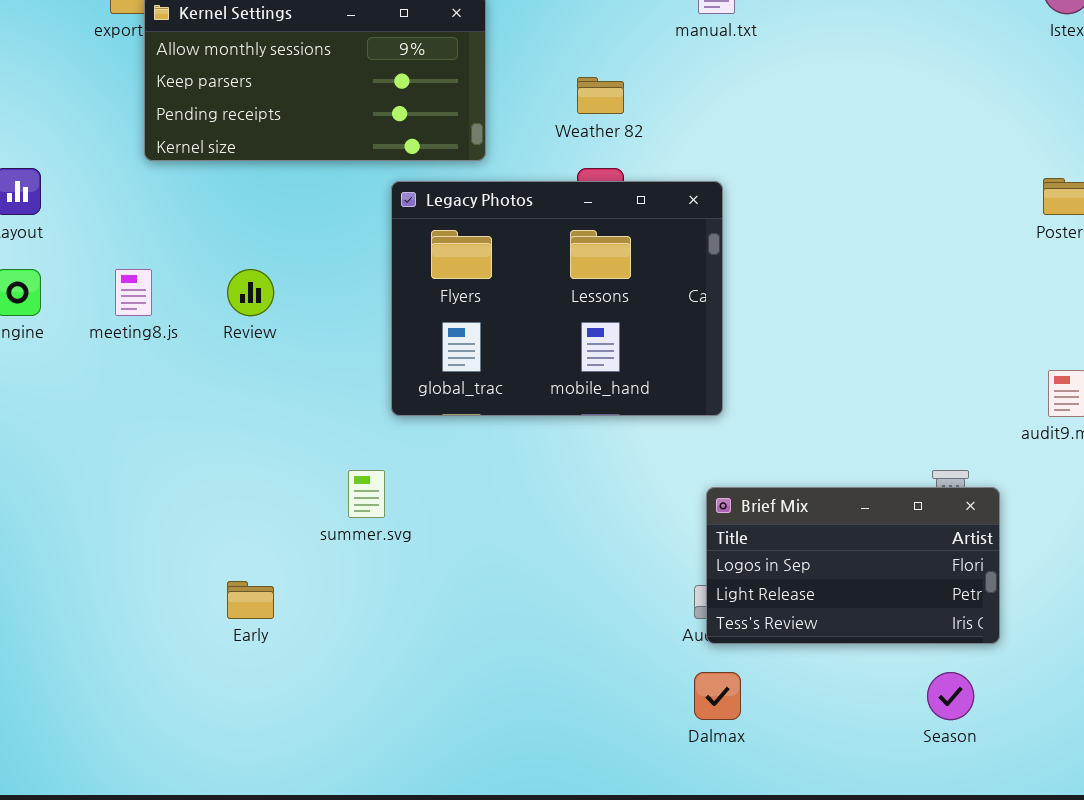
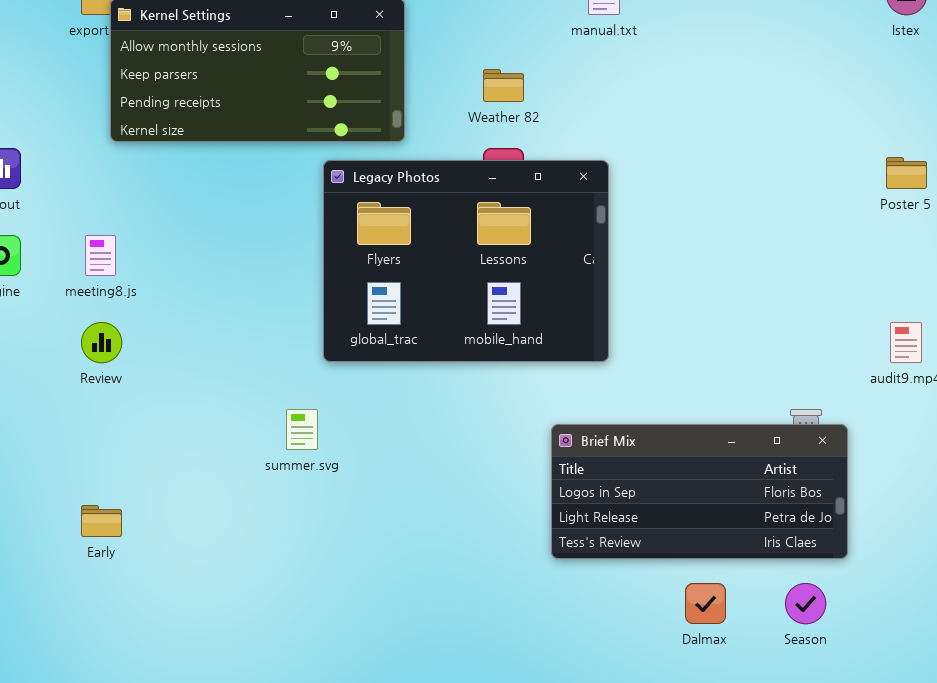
Review: [227,269,274,316] -> [81,322,122,363], moved
Brief Mix: [706,487,1000,644] -> [551,424,848,559], resized
Early: [227,581,274,619] -> [81,505,122,537], moved
Dalmax: [694,672,741,720] -> [685,583,726,624], moved

